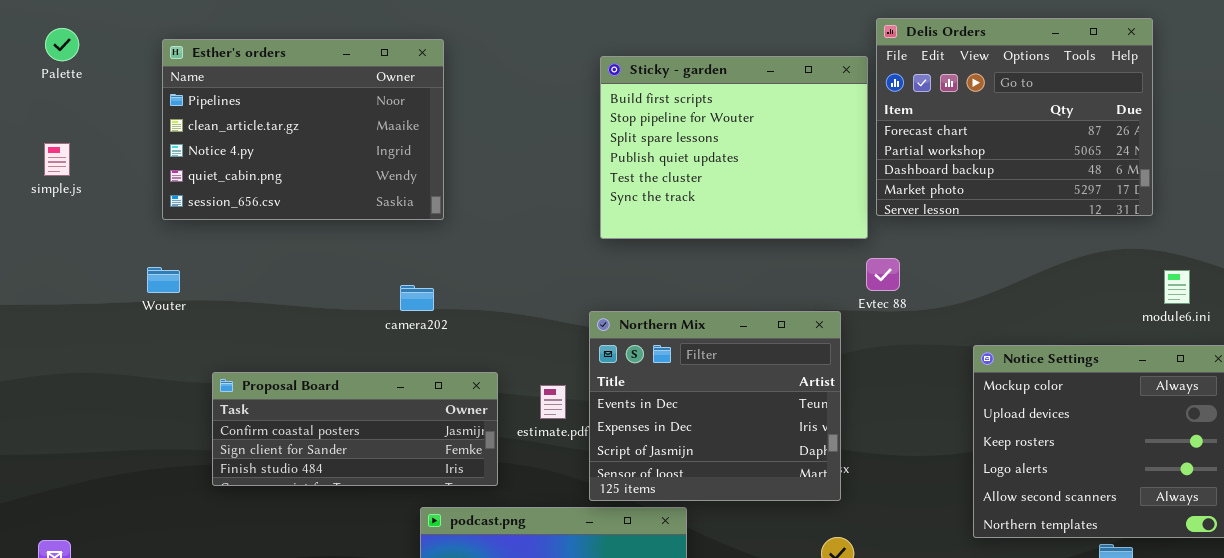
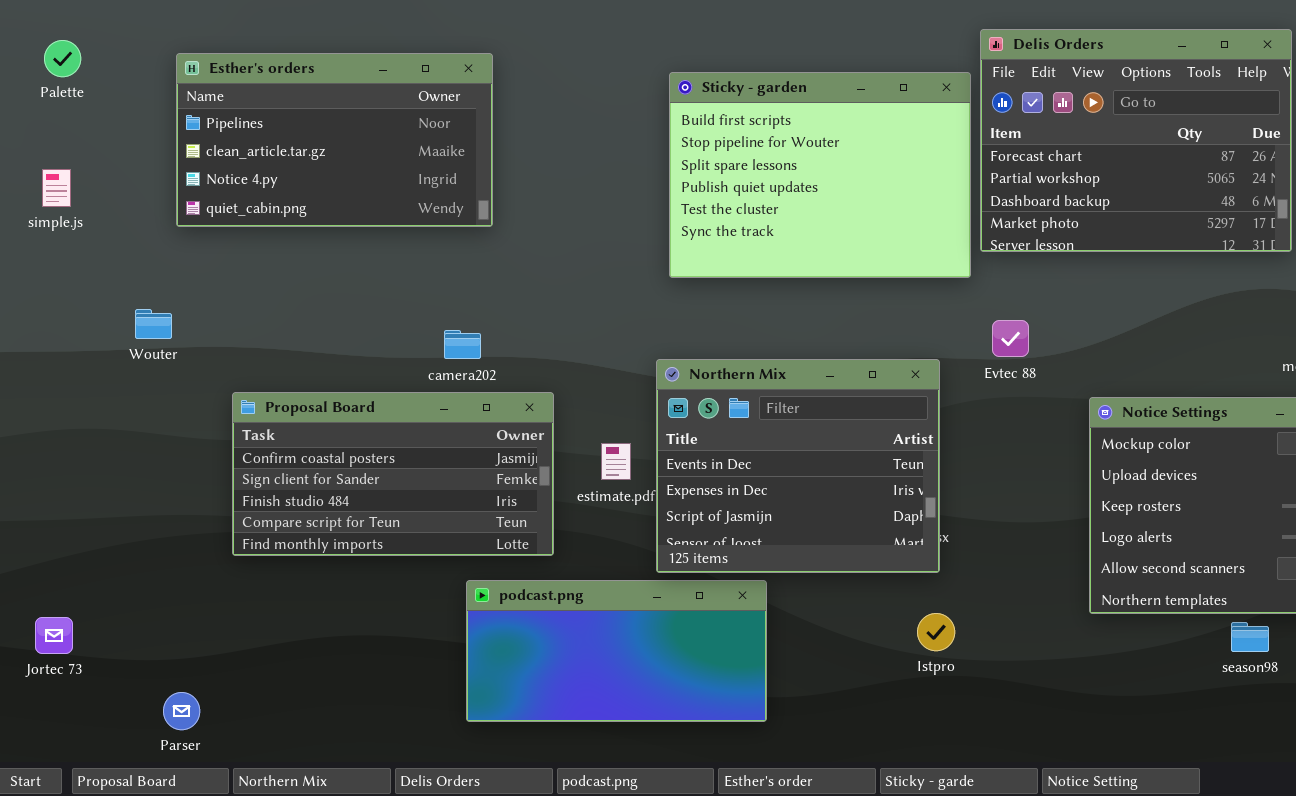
Esther's orders: [162,39,444,220] -> [176,53,493,227], resized
Evtec 88: [866,258,900,291] -> [992,320,1029,357], moved
Wouter: [147,267,180,293] -> [135,309,172,339], moved
Proposal Board: [212,372,498,486] -> [232,392,554,556], resized

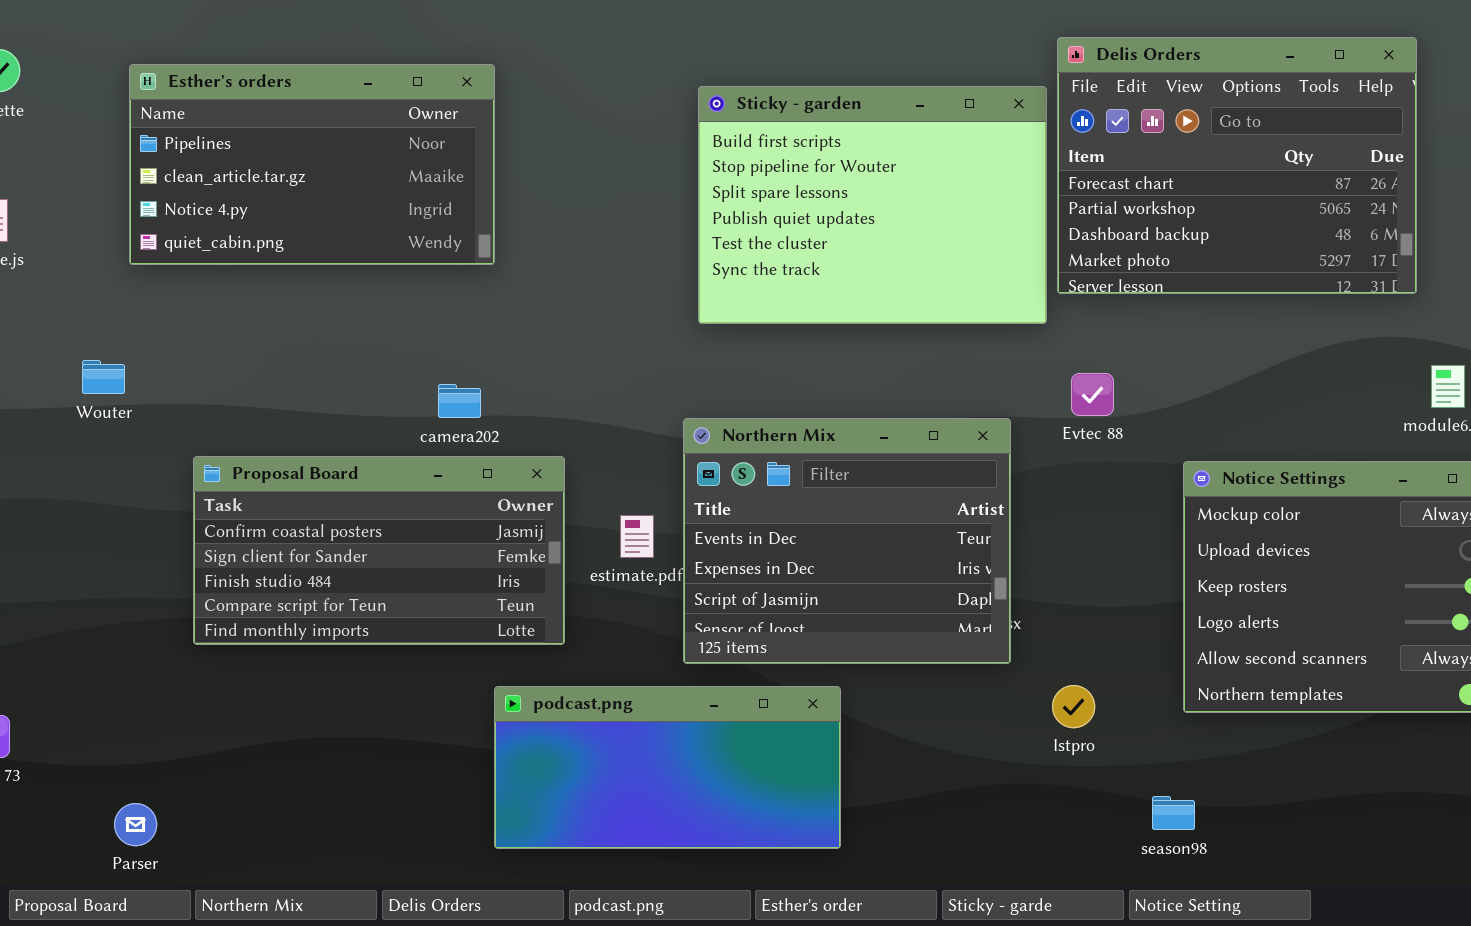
podcast.png: [466,580,767,722] -> [494,686,841,849], moved
Istpro: [917,613,955,651] -> [1052,685,1095,728], moved
season98: [1231,622,1269,652] -> [1152,796,1195,830], moved

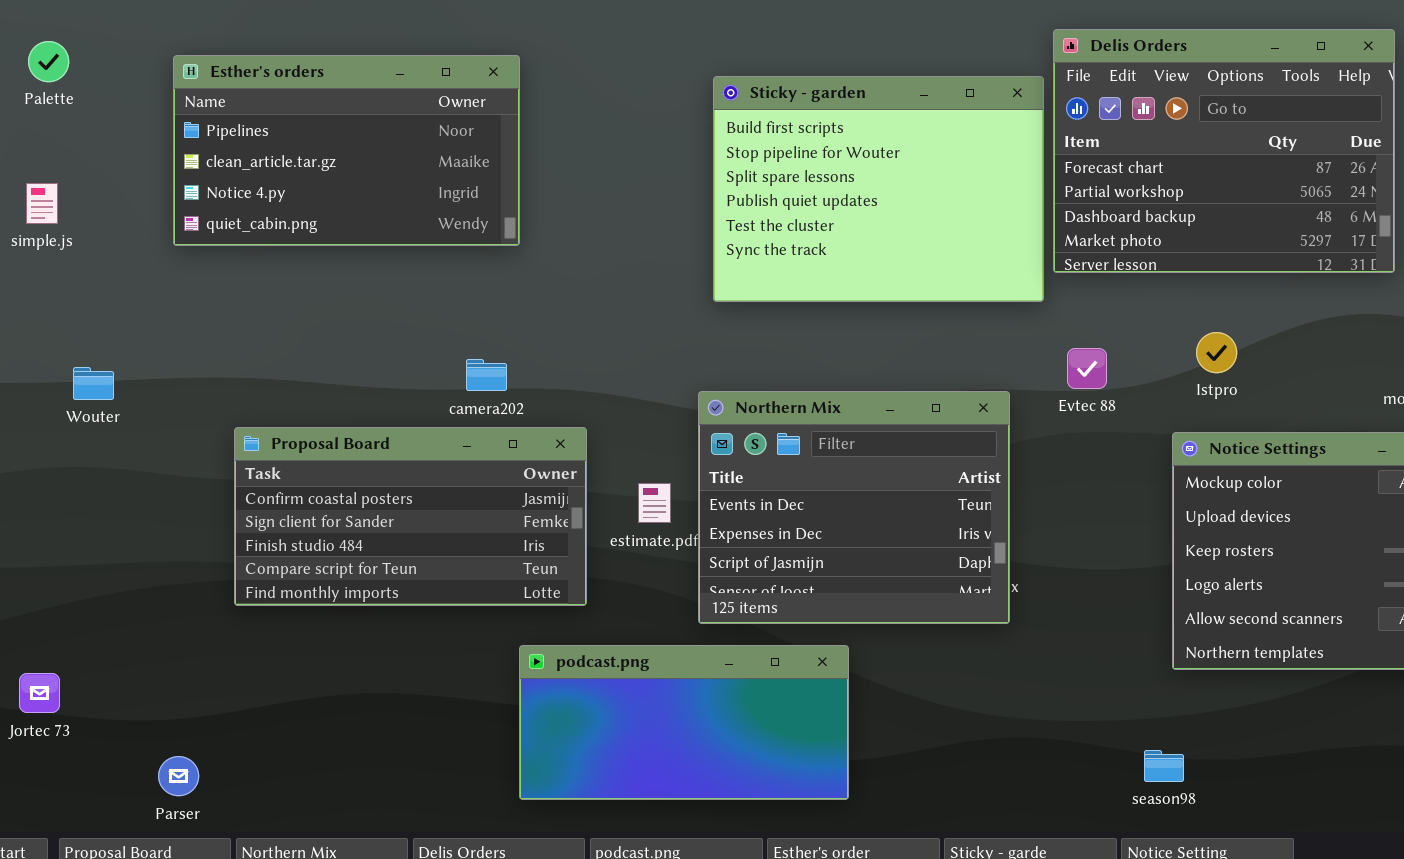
Wouter: [82,360,125,394] -> [73,367,114,400], moved
Istpro: [1052,685,1095,728] -> [1196,332,1237,373], moved

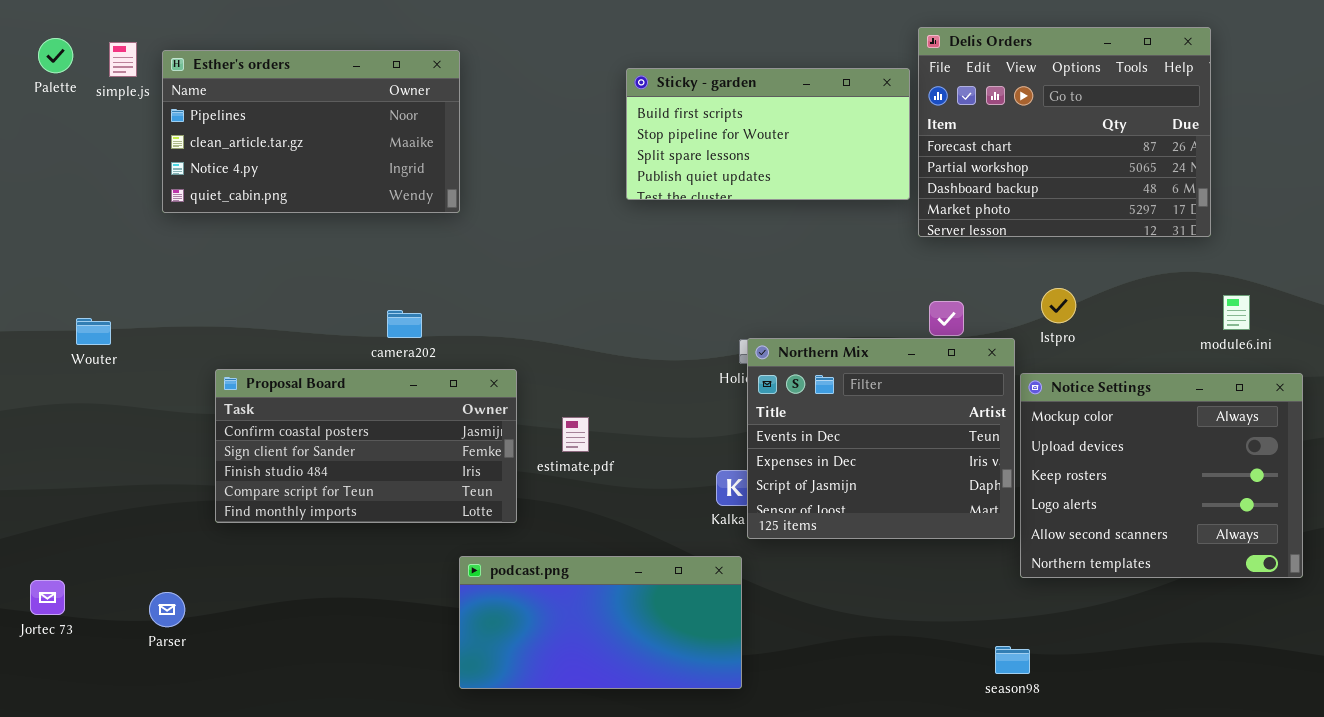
Sticky - garden: [713,76,1044,302] -> [626,68,910,200], resized
simple.js: [26,183,58,224] -> [109,42,137,77], moved
camera202: [466,359,507,391] -> [387,310,422,338], moved
Northern Mix: [698,391,1010,624] -> [747,338,1015,539], moved
Parser: [158,756,199,796] -> [149,592,185,627], moved

